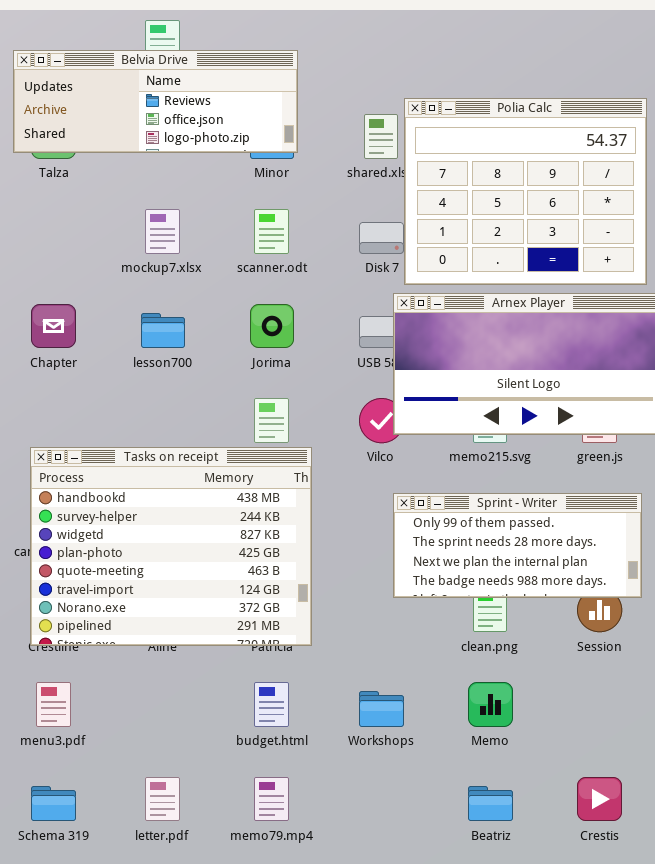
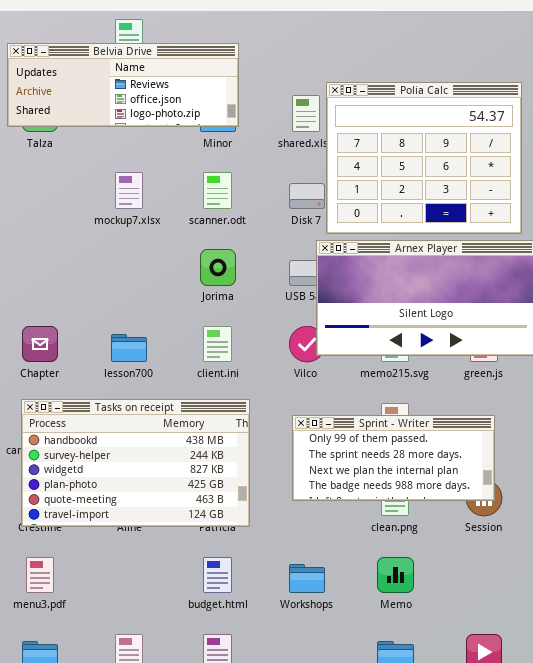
Chapter: [31,304,76,348] -> [22,326,58,362], moved
lesson700: [141,313,185,348] -> [111,334,147,362], moved
Tasks on receipt: [30,447,312,646] -> [21,399,250,527], resized
Sprint - Writer: [393,493,642,598] -> [292,415,495,501], moved

